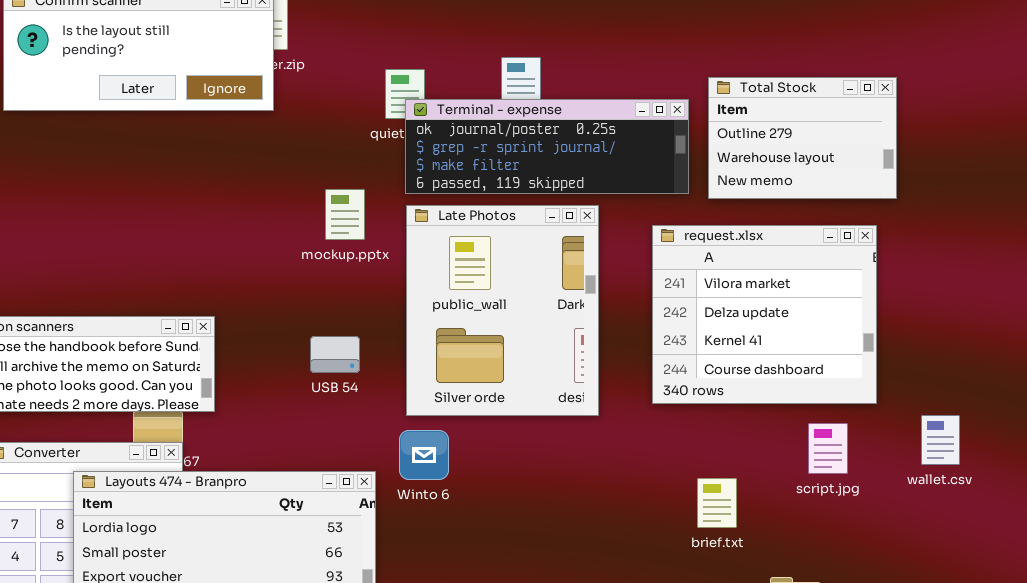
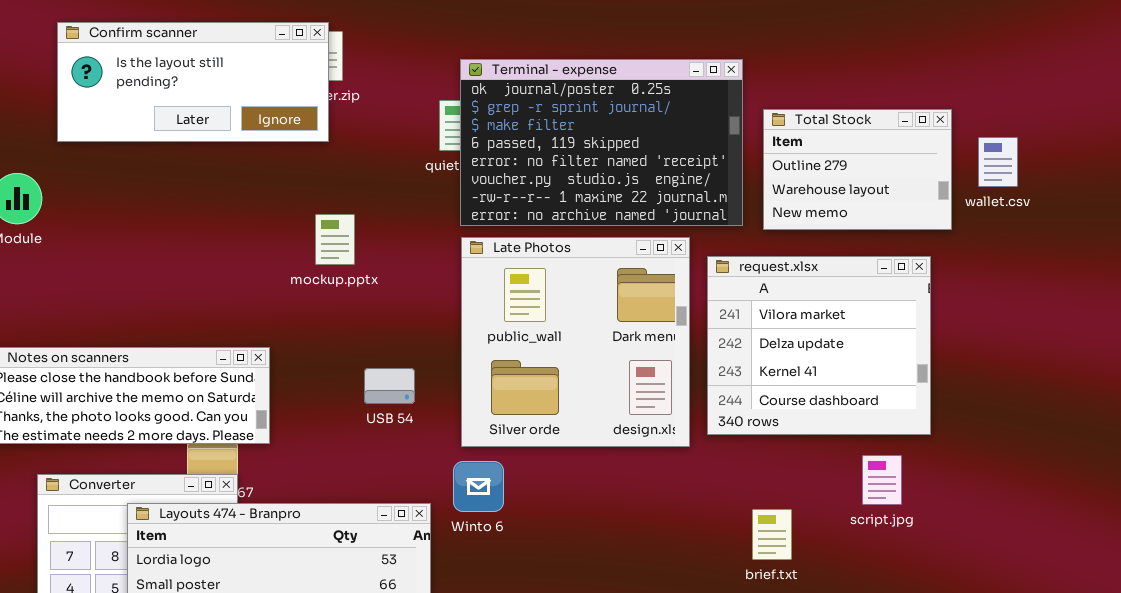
Terminal - expense: [405,99,689,194] -> [460,59,743,226], resized
mockup.pptx: [325,189,365,240] -> [315,214,355,265], moved
Late Photos: [406,205,599,416] -> [461,237,690,447], resized
wallet.csv: [921,415,960,465] -> [978,137,1018,187], moved

